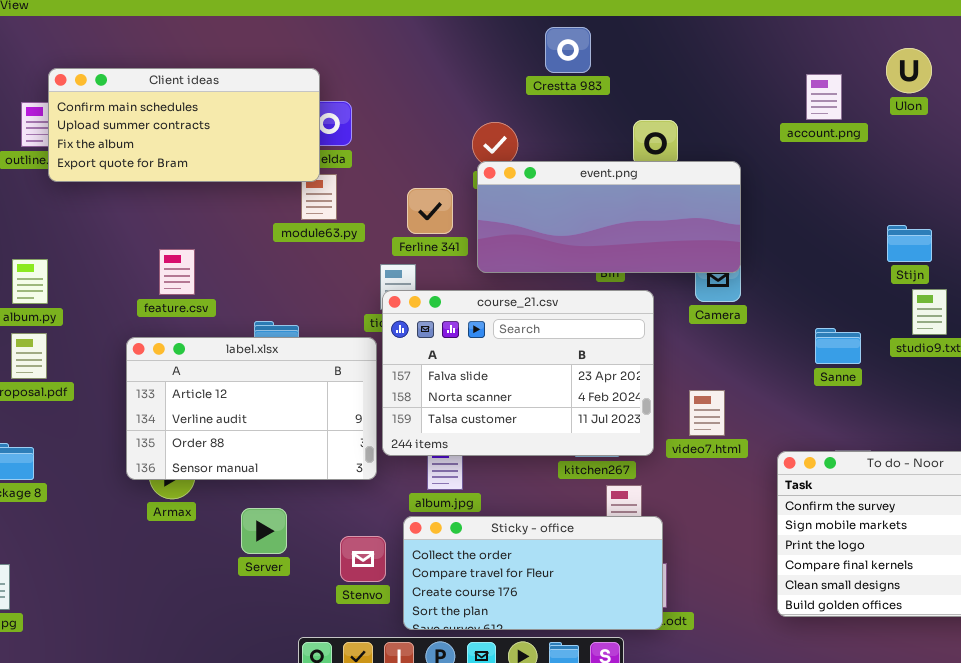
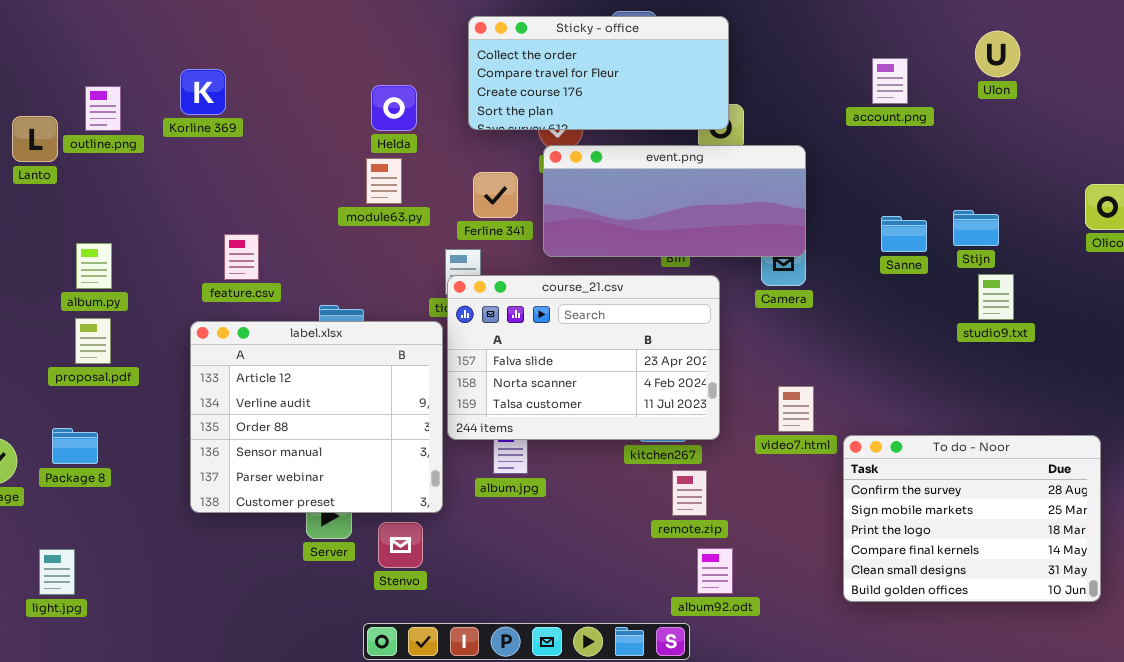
Ulon: [886,48,932,93] -> [975,31,1020,77], moved
Client ideas: [48,68,320,182] -> none, closed
Sanne: [815,328,861,364] -> [881,216,927,252], moved
label.xlsx: [126,337,377,480] -> [190,321,443,513], resized
video7.html: [689,390,725,436] -> [778,386,814,432], moved
Sticky - office: [403,516,663,630] -> [468,16,729,130], moved
Stenvo: [340,536,386,582] -> [378,522,423,568], moved

